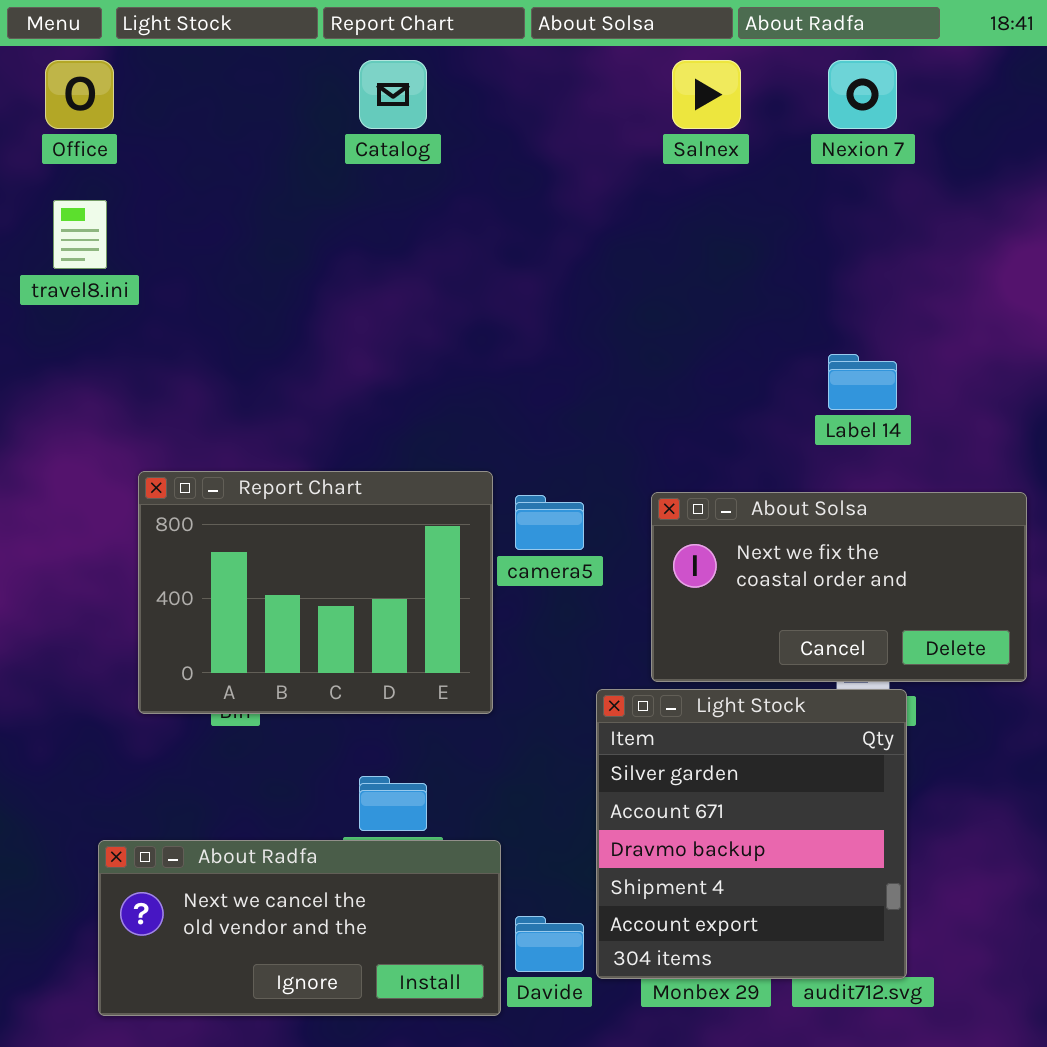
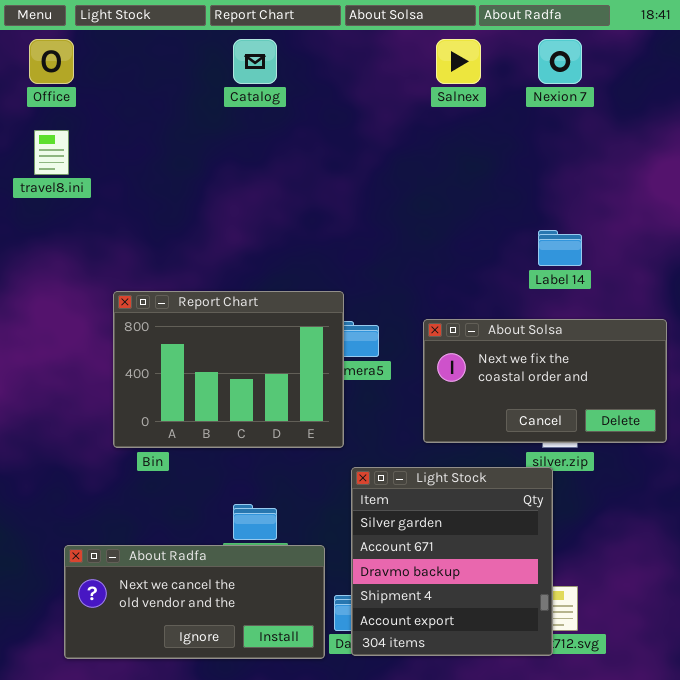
Report Chart: [138,471,493,714] -> [113,291,344,448], moved
Light Stock: [596,689,907,979] -> [351,467,553,656], moved

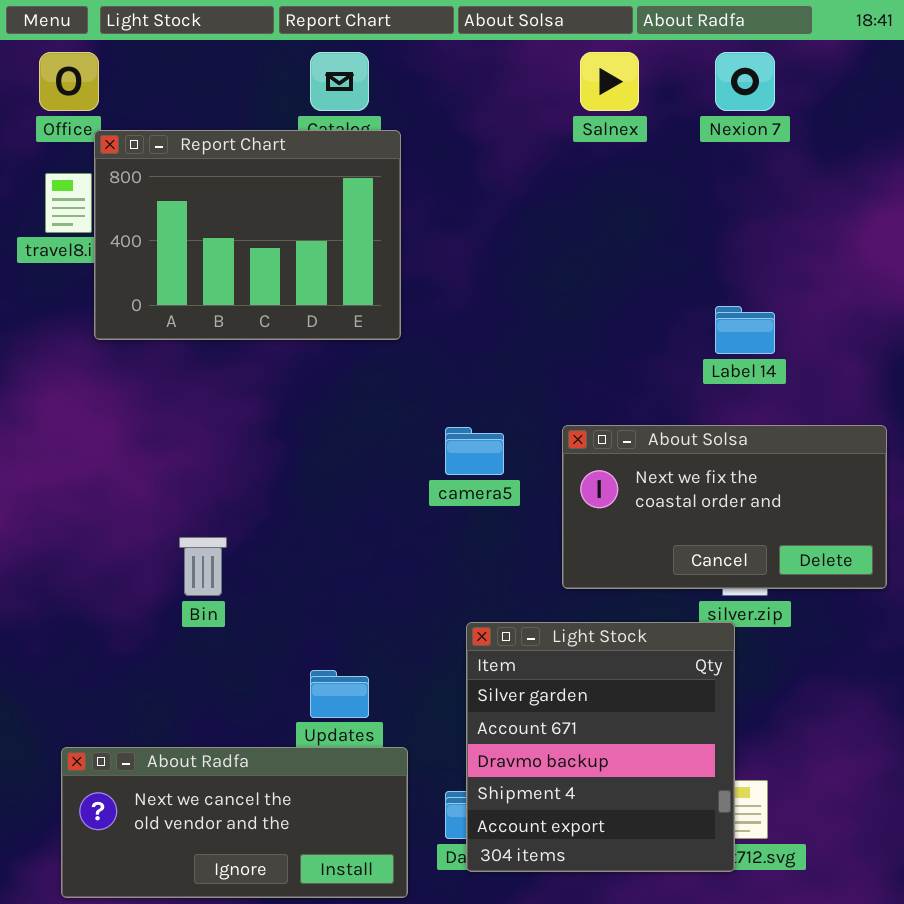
Report Chart: [113,291,344,448] -> [94,130,401,340], moved
About Radfa: [64,545,325,659] -> [61,747,408,898], moved

